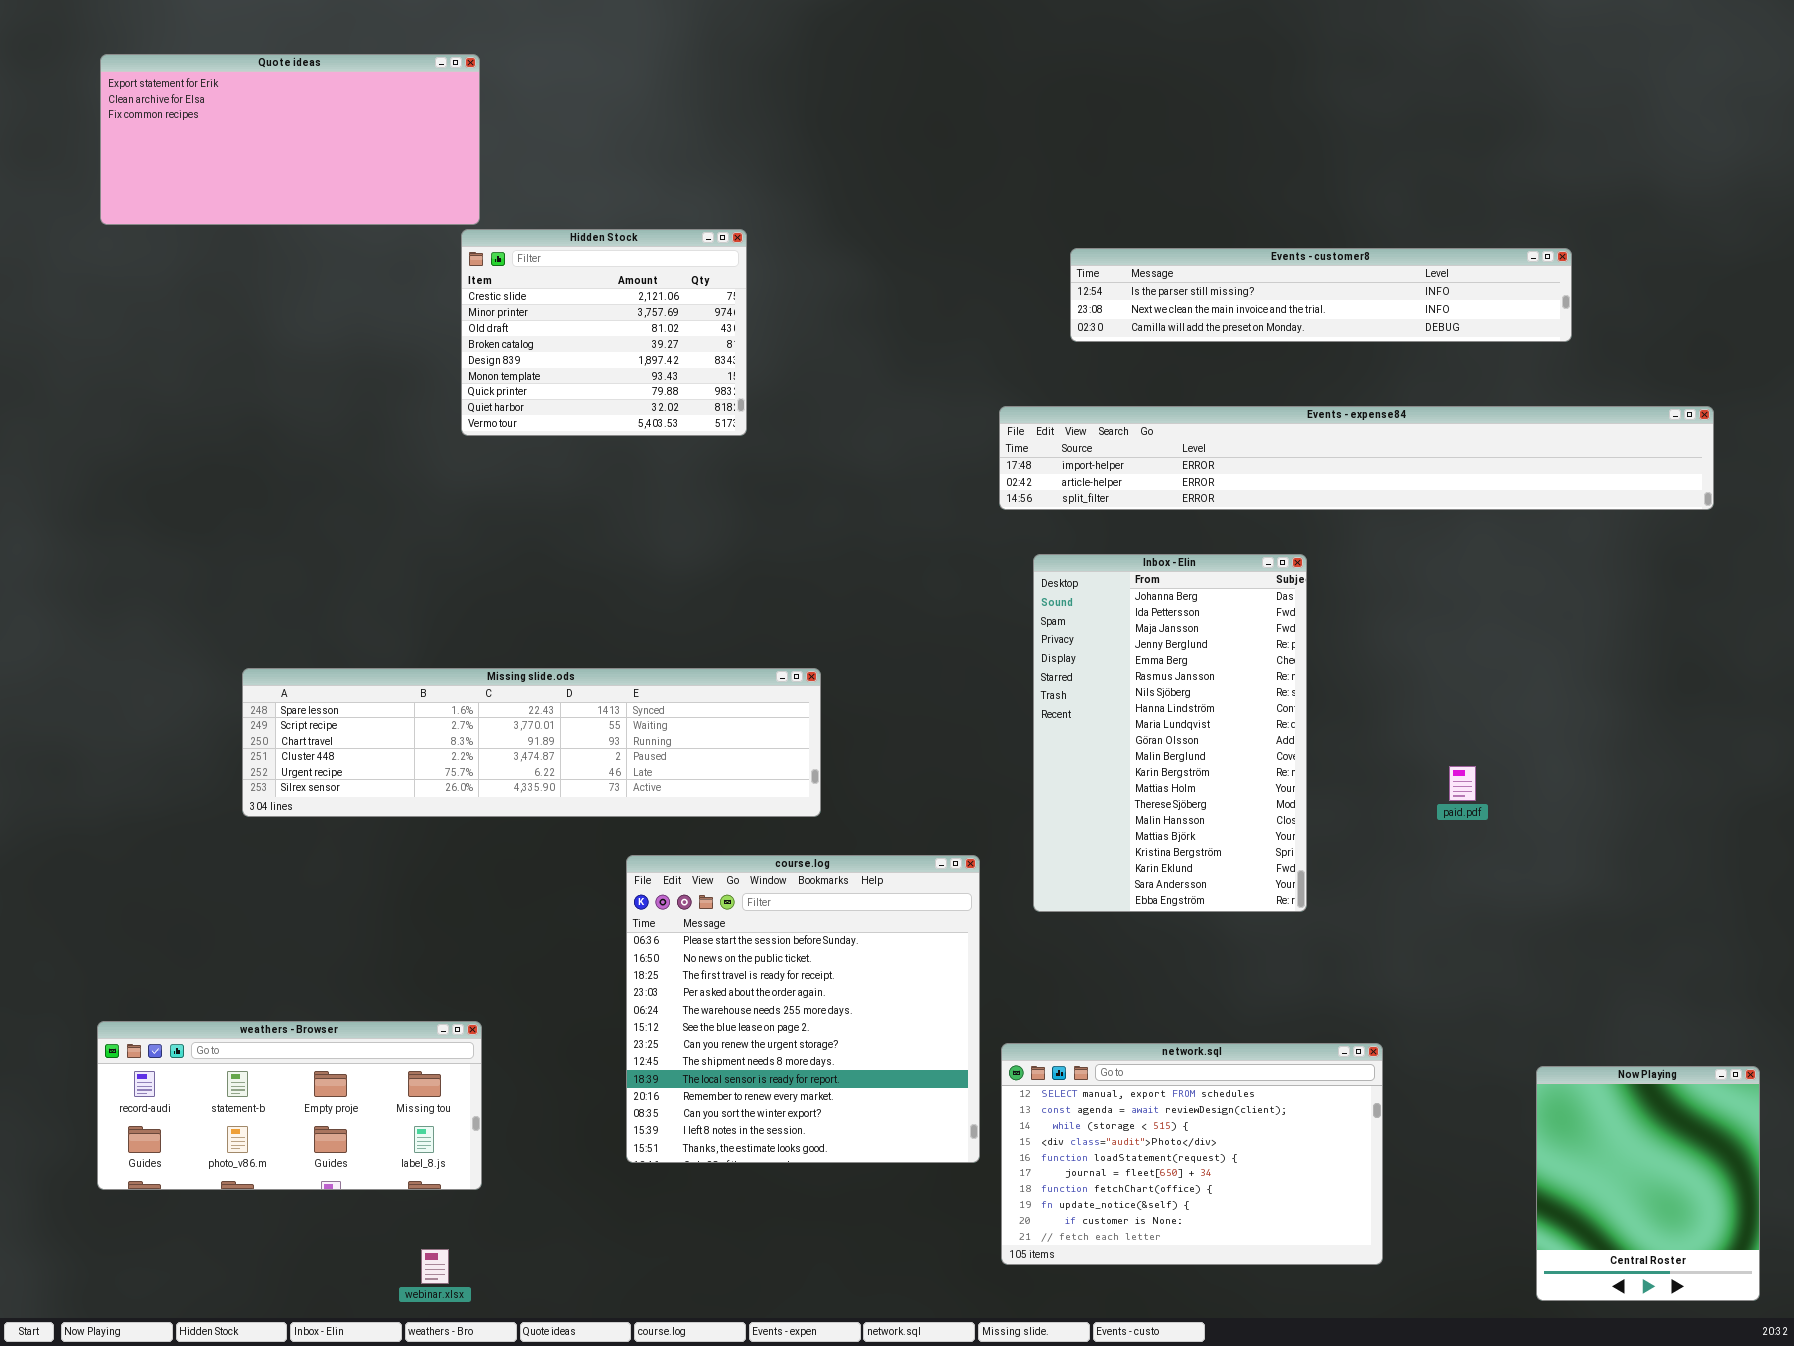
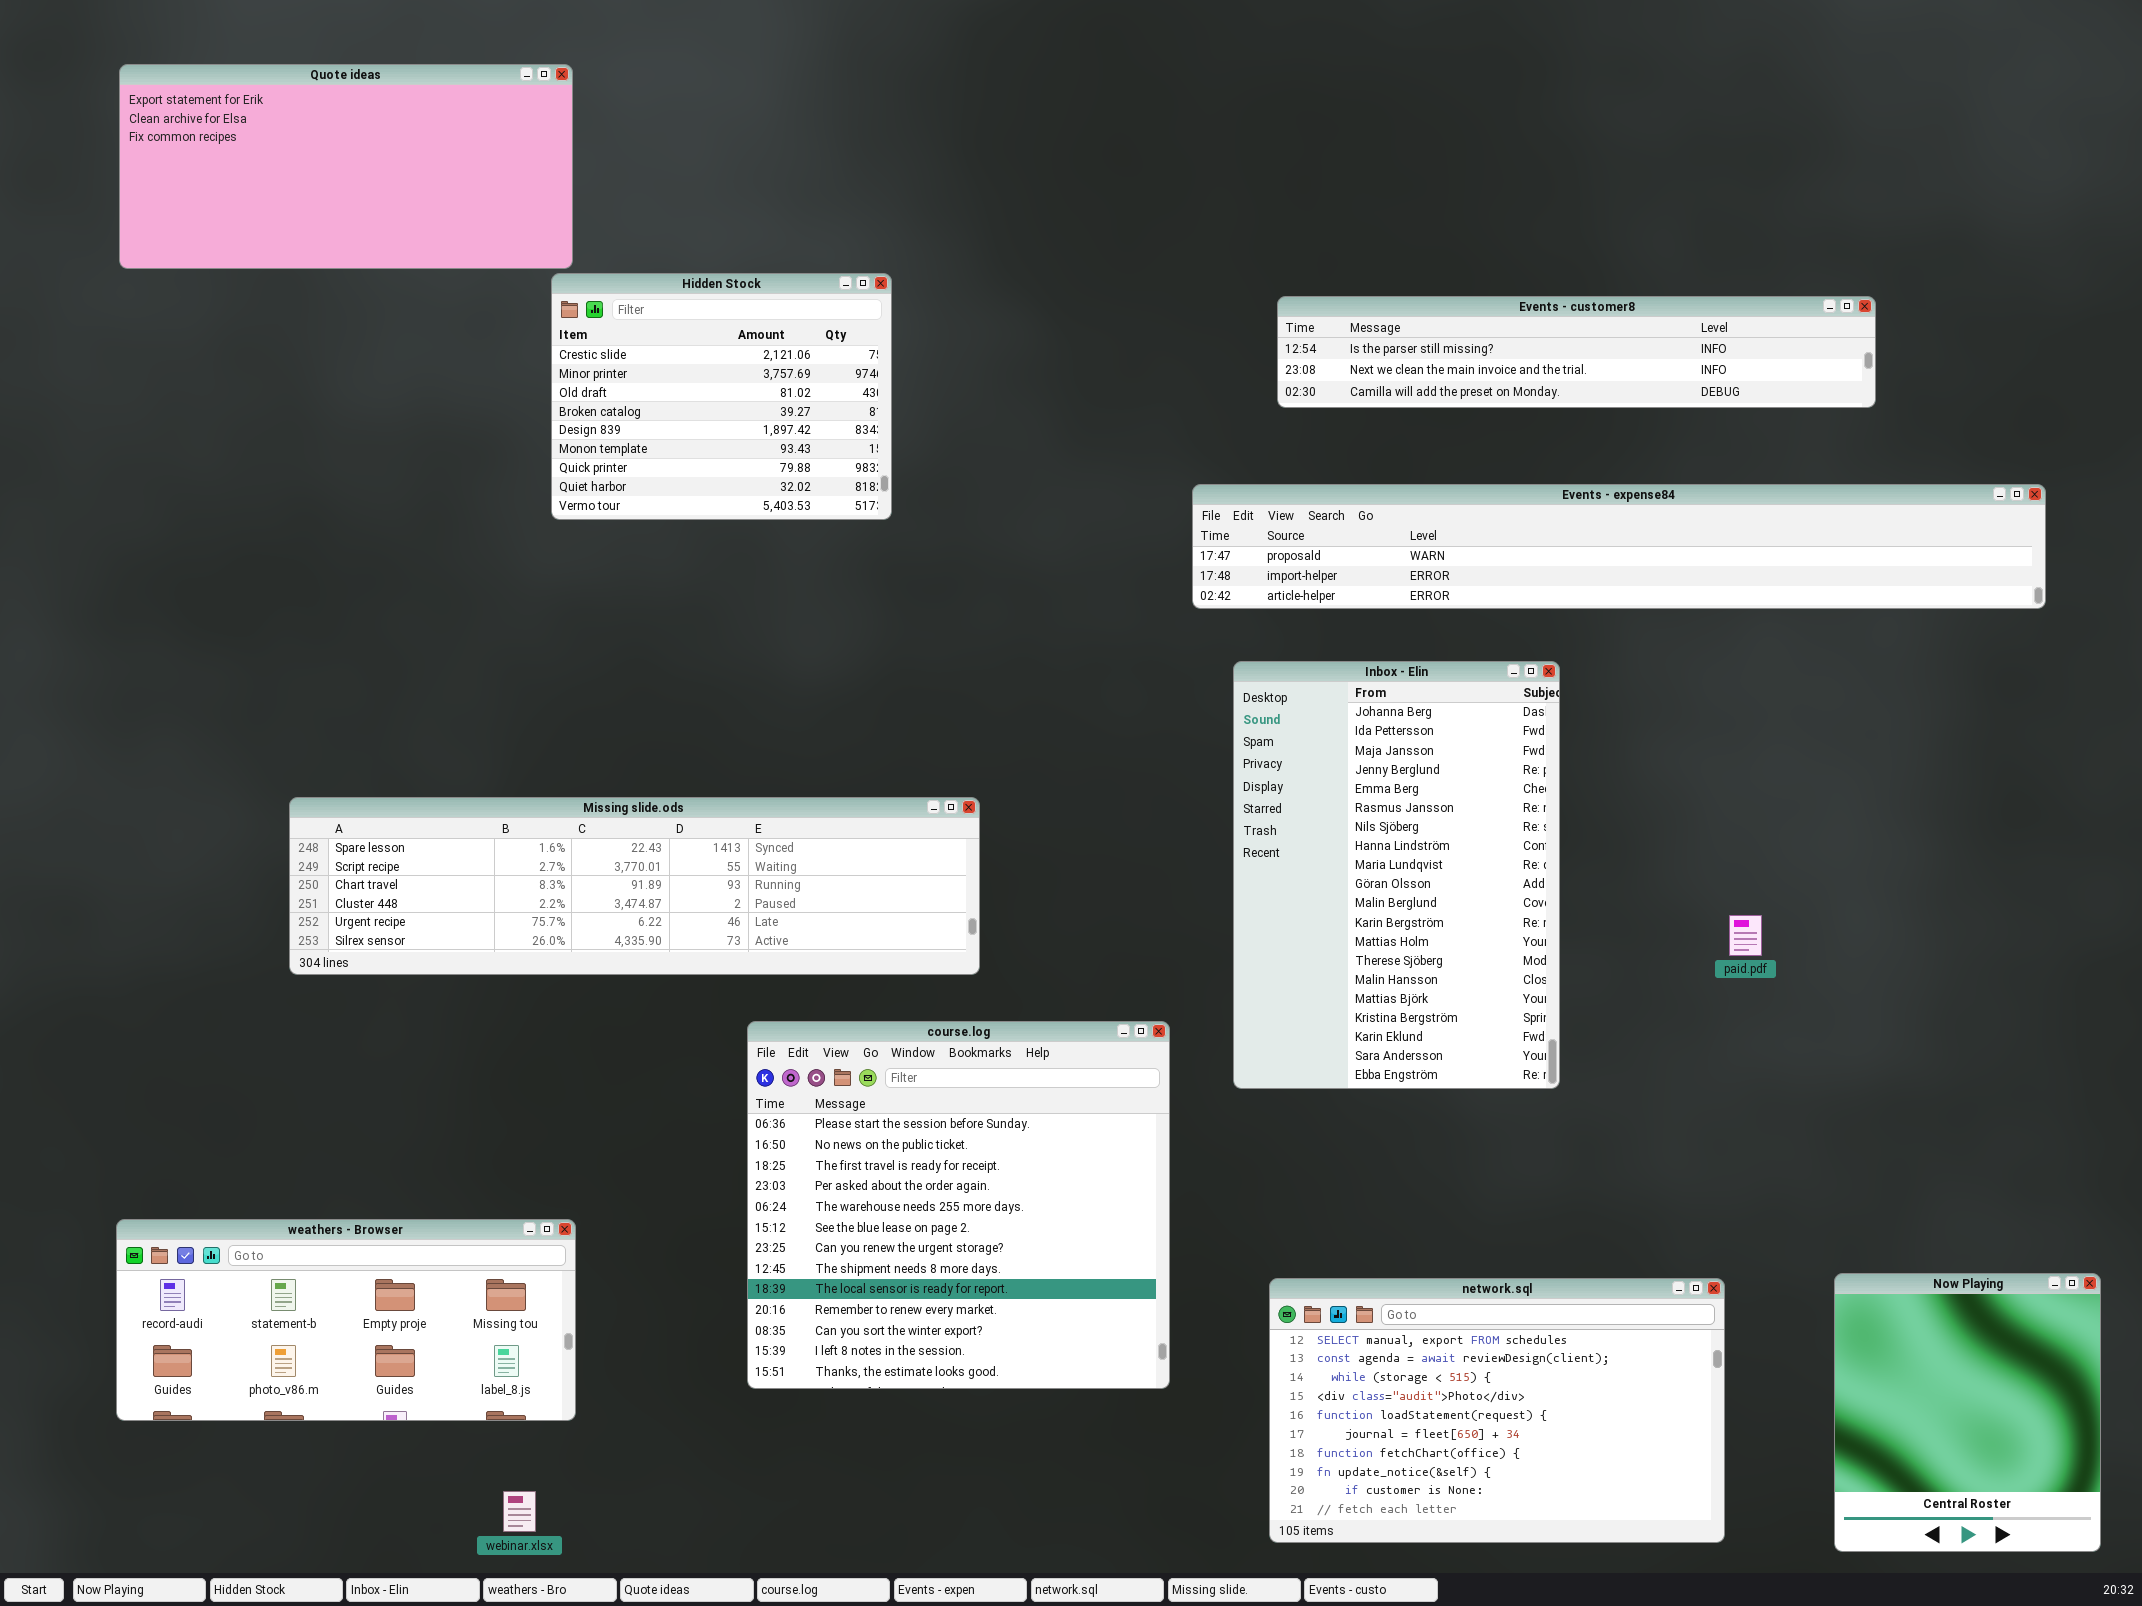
Events - expense84: [999,406,1714,510] -> [1192,484,2046,609], scrolled up 1 row
network.sql: [1001,1043,1383,1265] -> [1269,1278,1725,1543], moved

